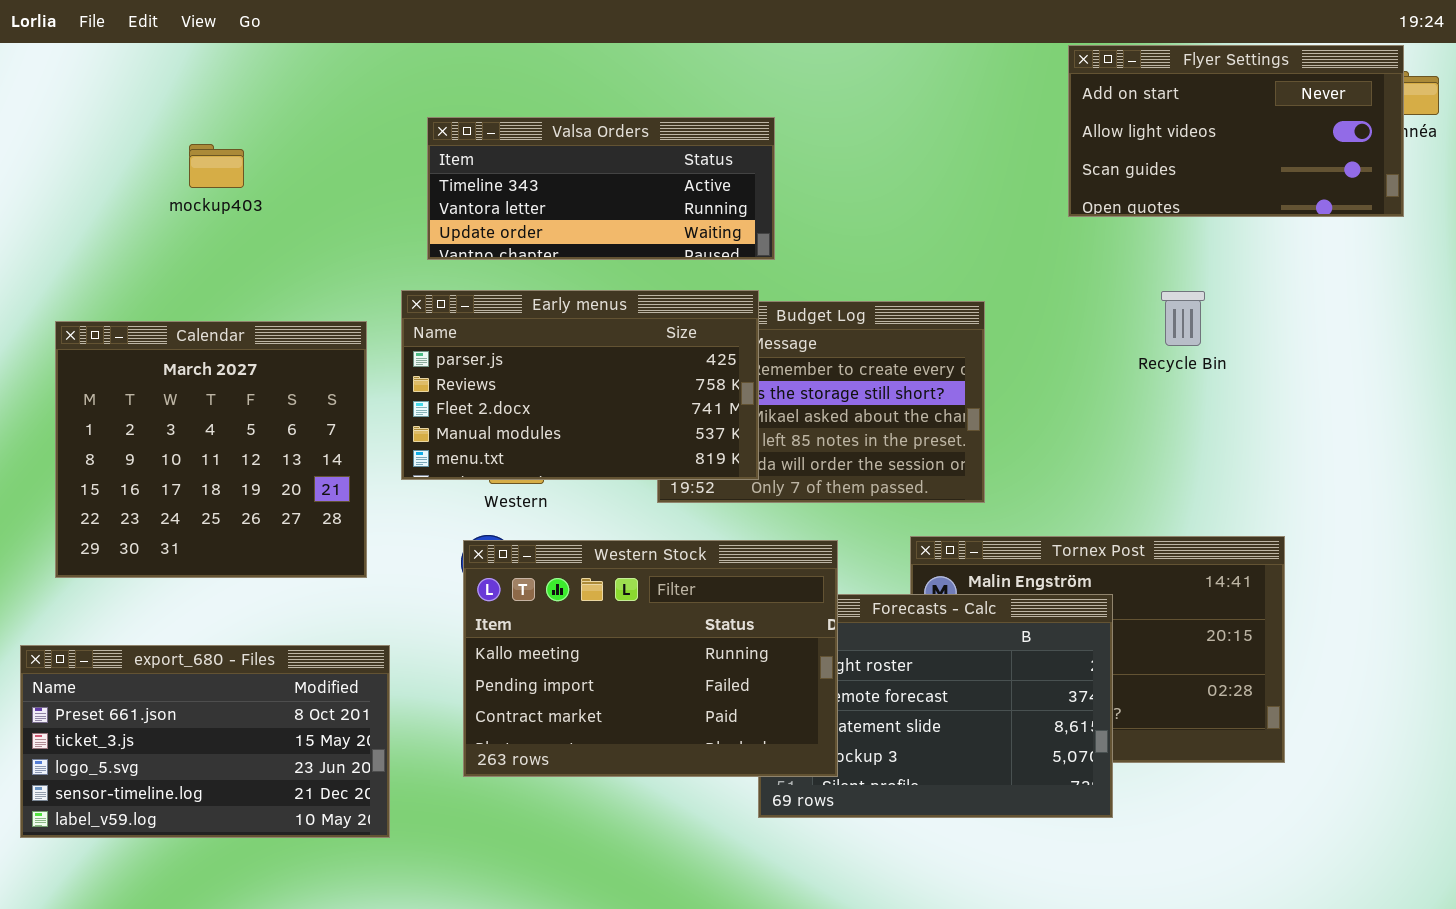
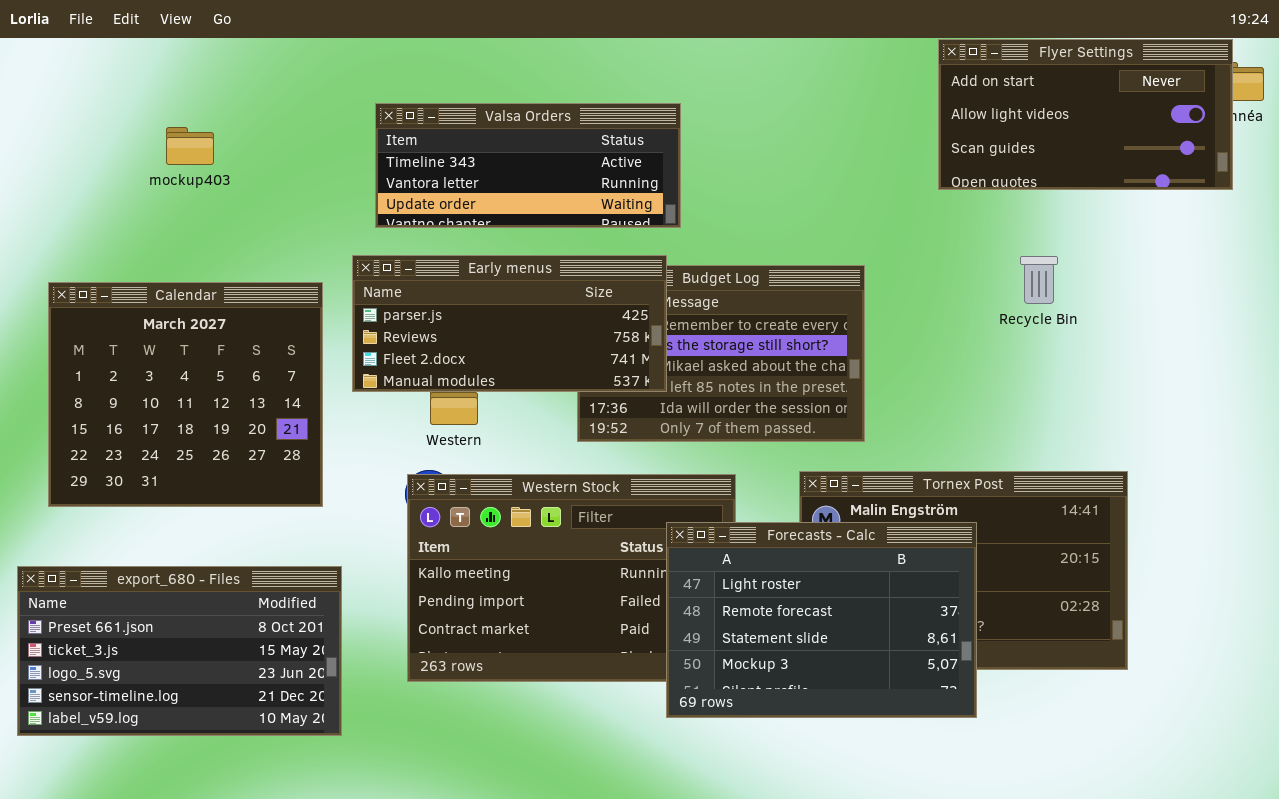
Early menus: [401,290,759,480] -> [352,255,667,392], resized
Forecasts - Calc: [758,594,1113,818] -> [666,522,977,718], raised

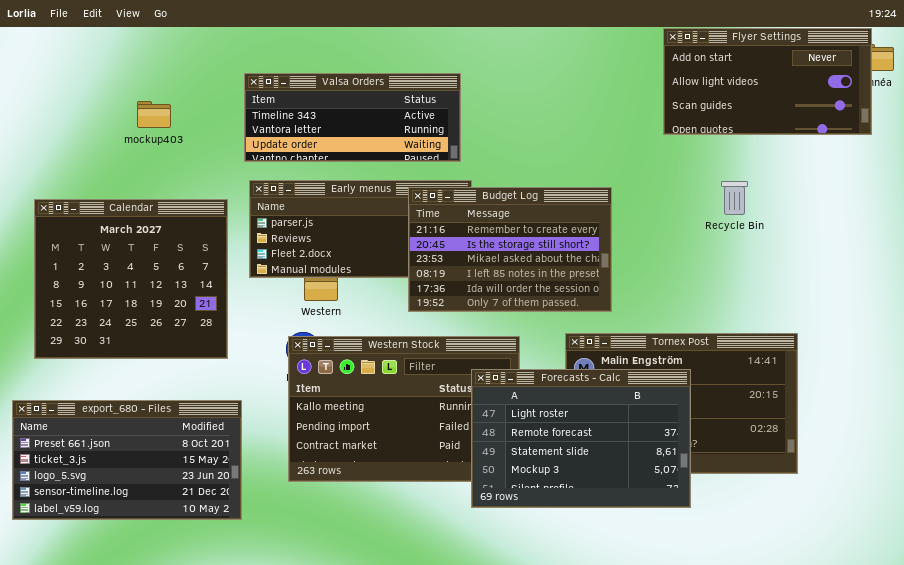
Valsa Orders: [375,103,681,228] -> [244,73,461,162], moved
mockup403: [166,127,214,165] -> [137,101,171,128], moved
Budget Log: [577,265,865,442] -> [408,187,612,312], raised

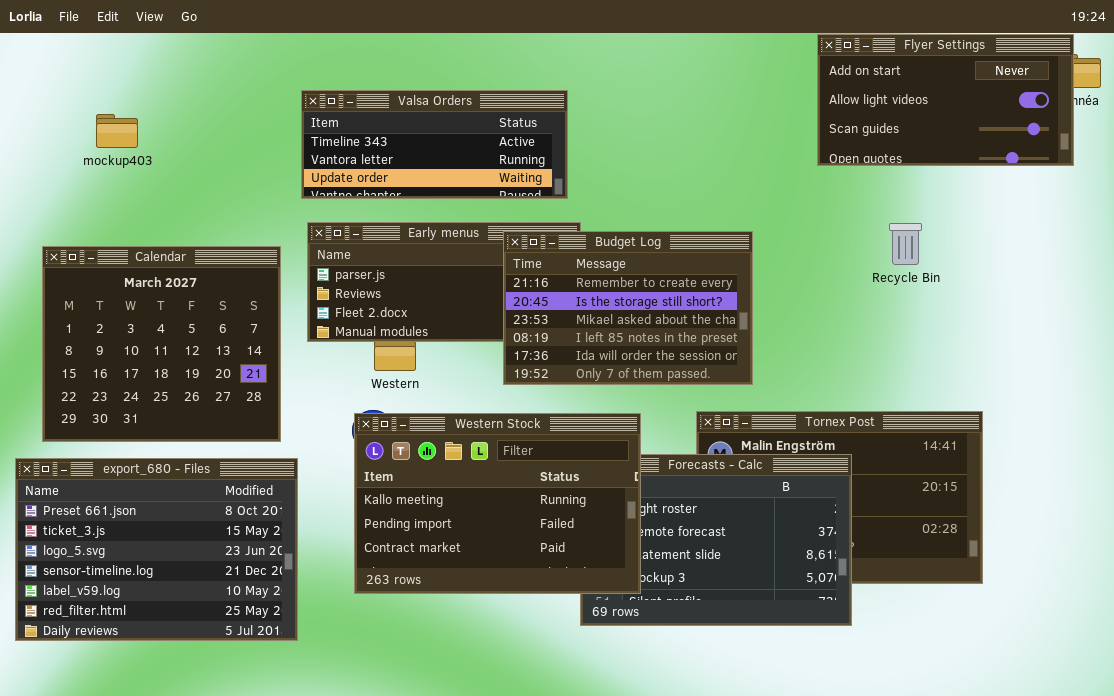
mockup403: [137,101,171,128] -> [96,114,138,148], moved
Western Stock: [288,336,520,482] -> [354,413,641,594], raised
export_680 - Files: [12,400,242,520] -> [15,458,298,641], resized

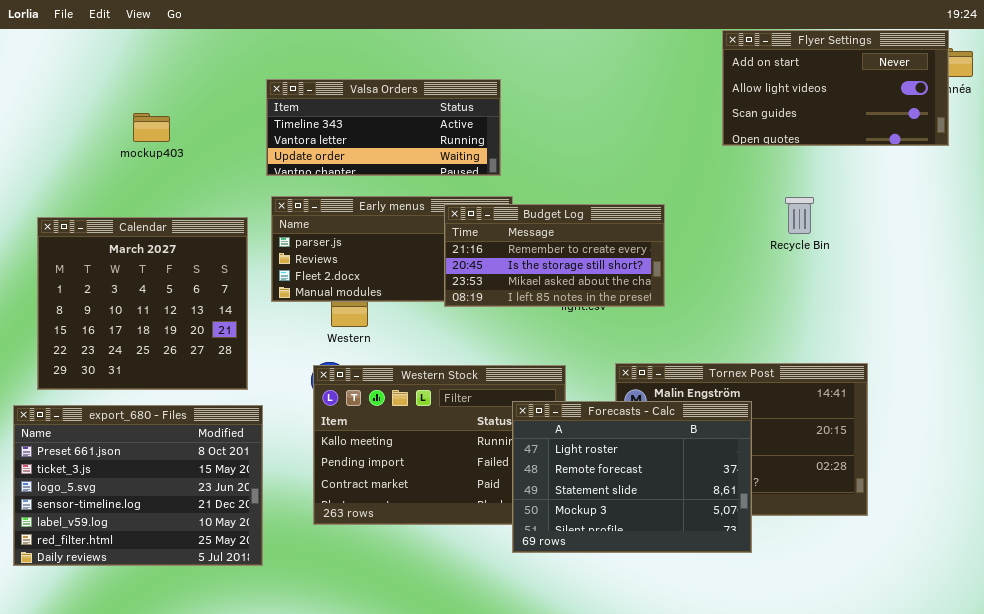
mockup403: [96,114,138,148] -> [133,113,170,142], moved
Budget Log: [503,231,753,385] -> [444,204,665,307], resized
Forecasts - Calc: [580,454,852,626] -> [512,401,752,553], raised

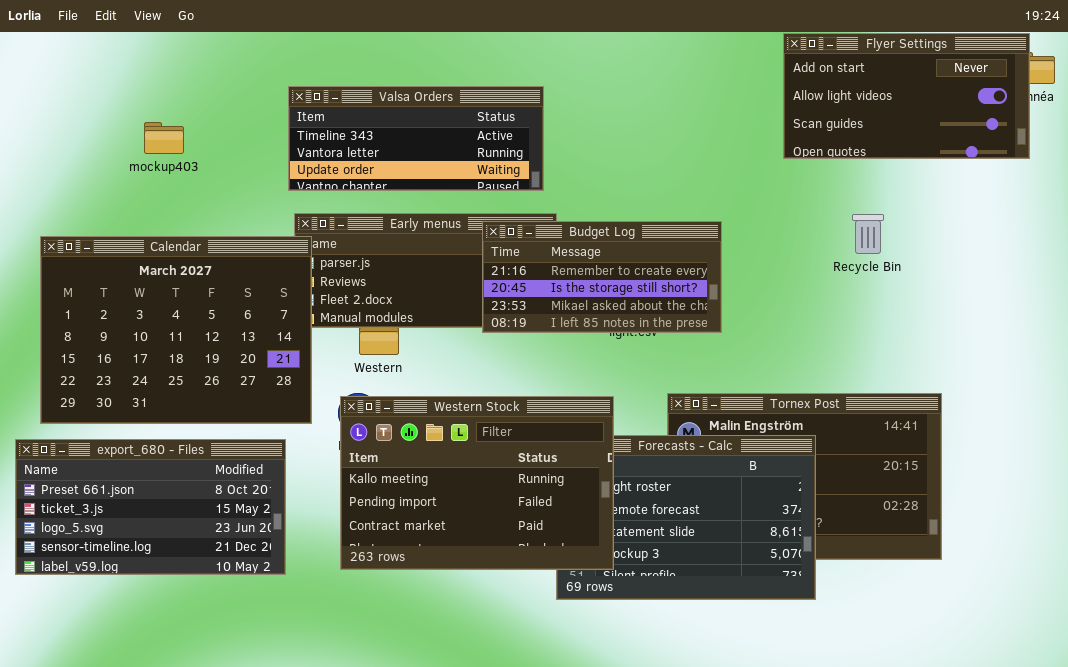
Calendar: [37,217,248,390] -> [40,236,312,424], resized
Western Stock: [313,365,566,525] -> [340,396,614,570], raised
export_680 - Files: [13,405,263,566] -> [15,439,286,575], resized

